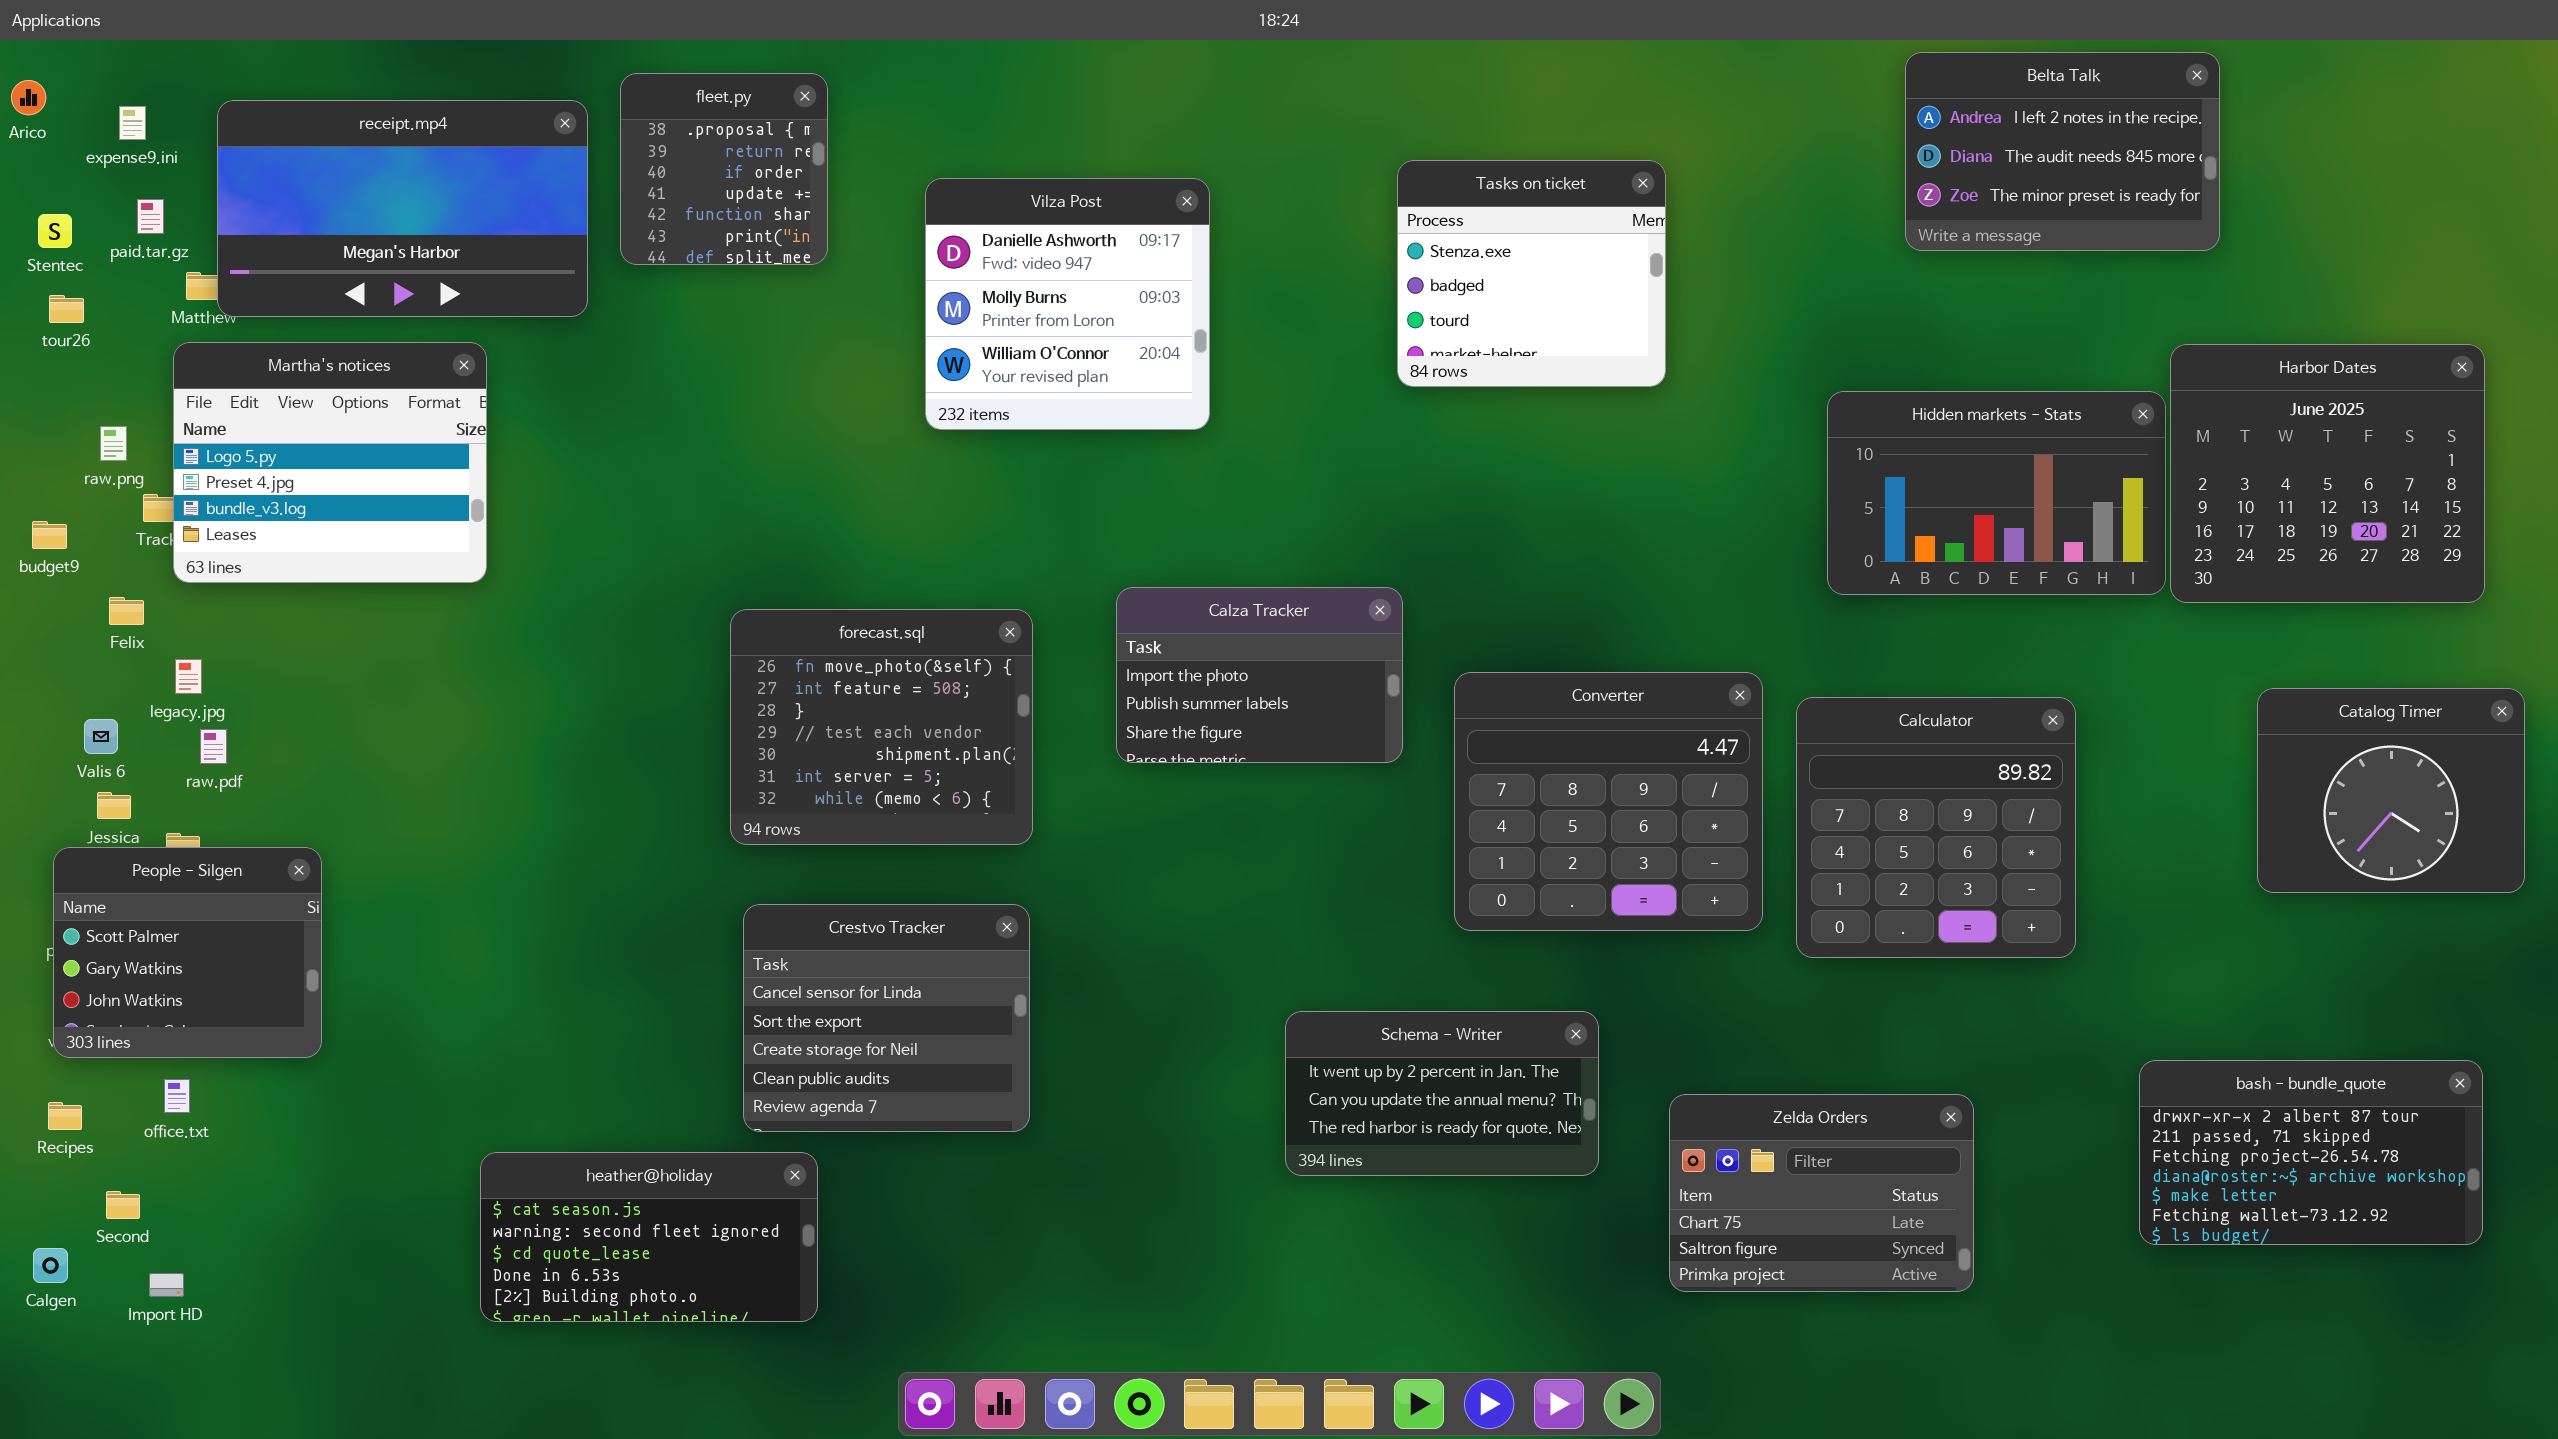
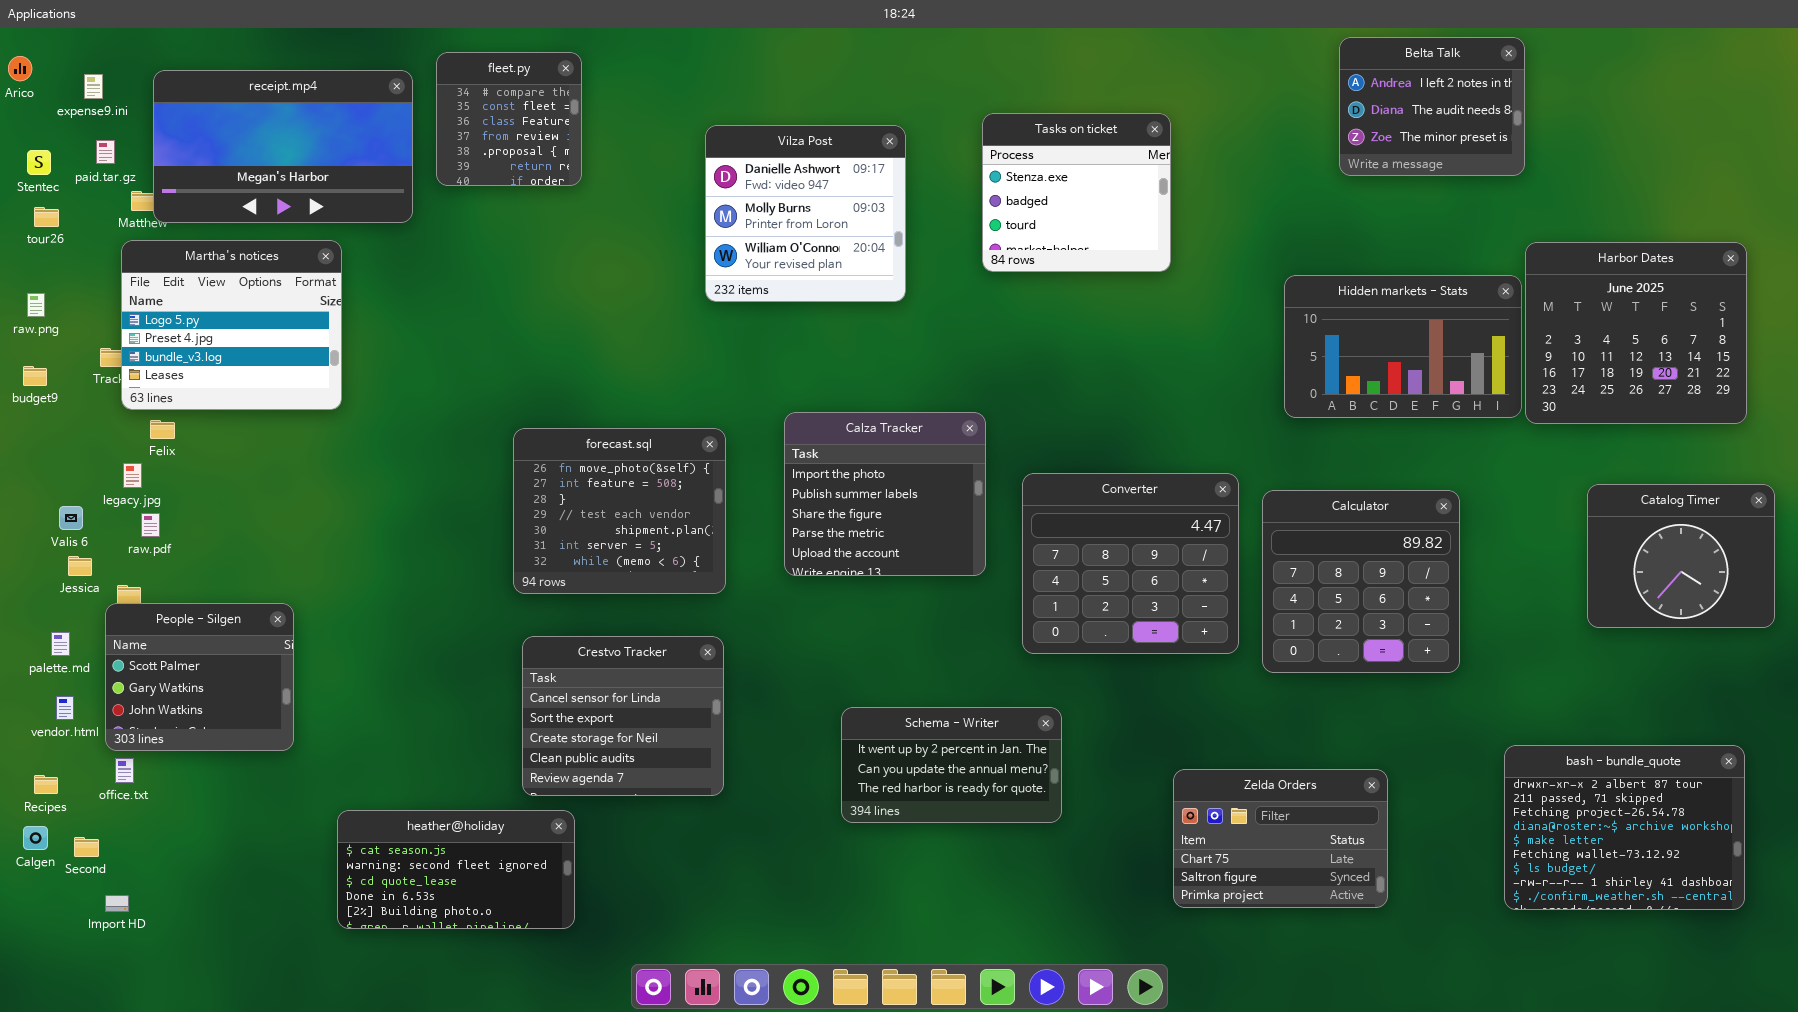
Belta Talk: [1905,52,2220,251] -> [1339,37,1525,176], resized
fleet.py: [620,73,828,265] -> [436,52,582,186], scrolled up 4 rows
Vilza Post: [925,178,1210,430] -> [705,125,906,302], moved
raw.png: [100,426,127,461] -> [27,293,45,317], moved
Calza Tracker: [1116,587,1403,763] -> [784,412,986,576], resized
Felix: [109,597,144,625] -> [150,420,175,439], moved
People - Silgen: [53,847,322,1058] -> [105,603,294,751], moved
Schema - Writer: [1285,1011,1599,1176] -> [841,707,1062,823], moved
bash - bundle_quote: [2139,1060,2483,1245] -> [1504,745,1745,910], resized
Calgen: [33,1248,68,1283] -> [23,826,48,850], moved

